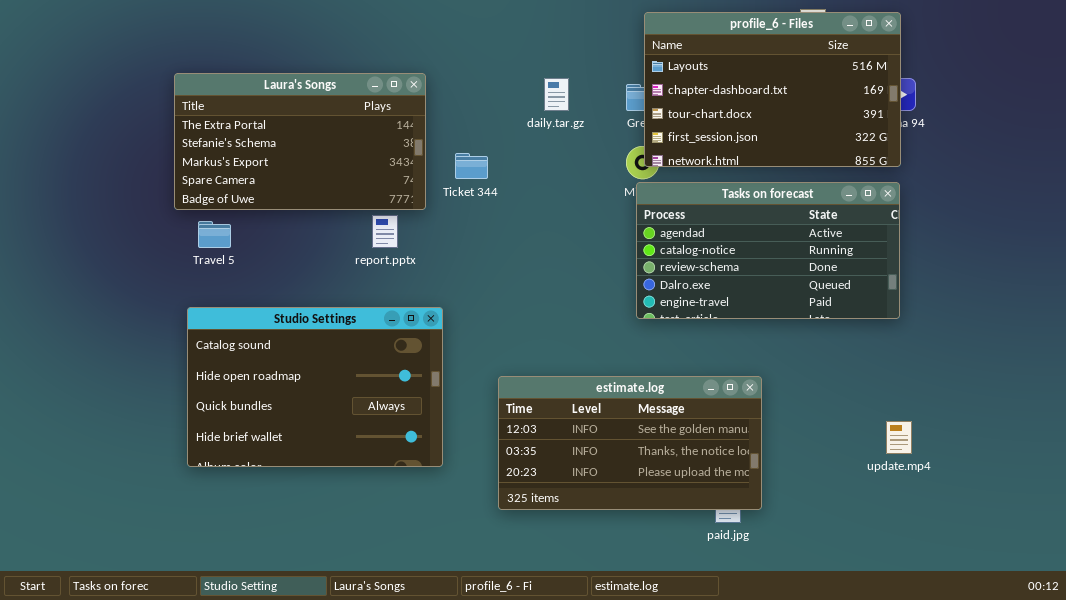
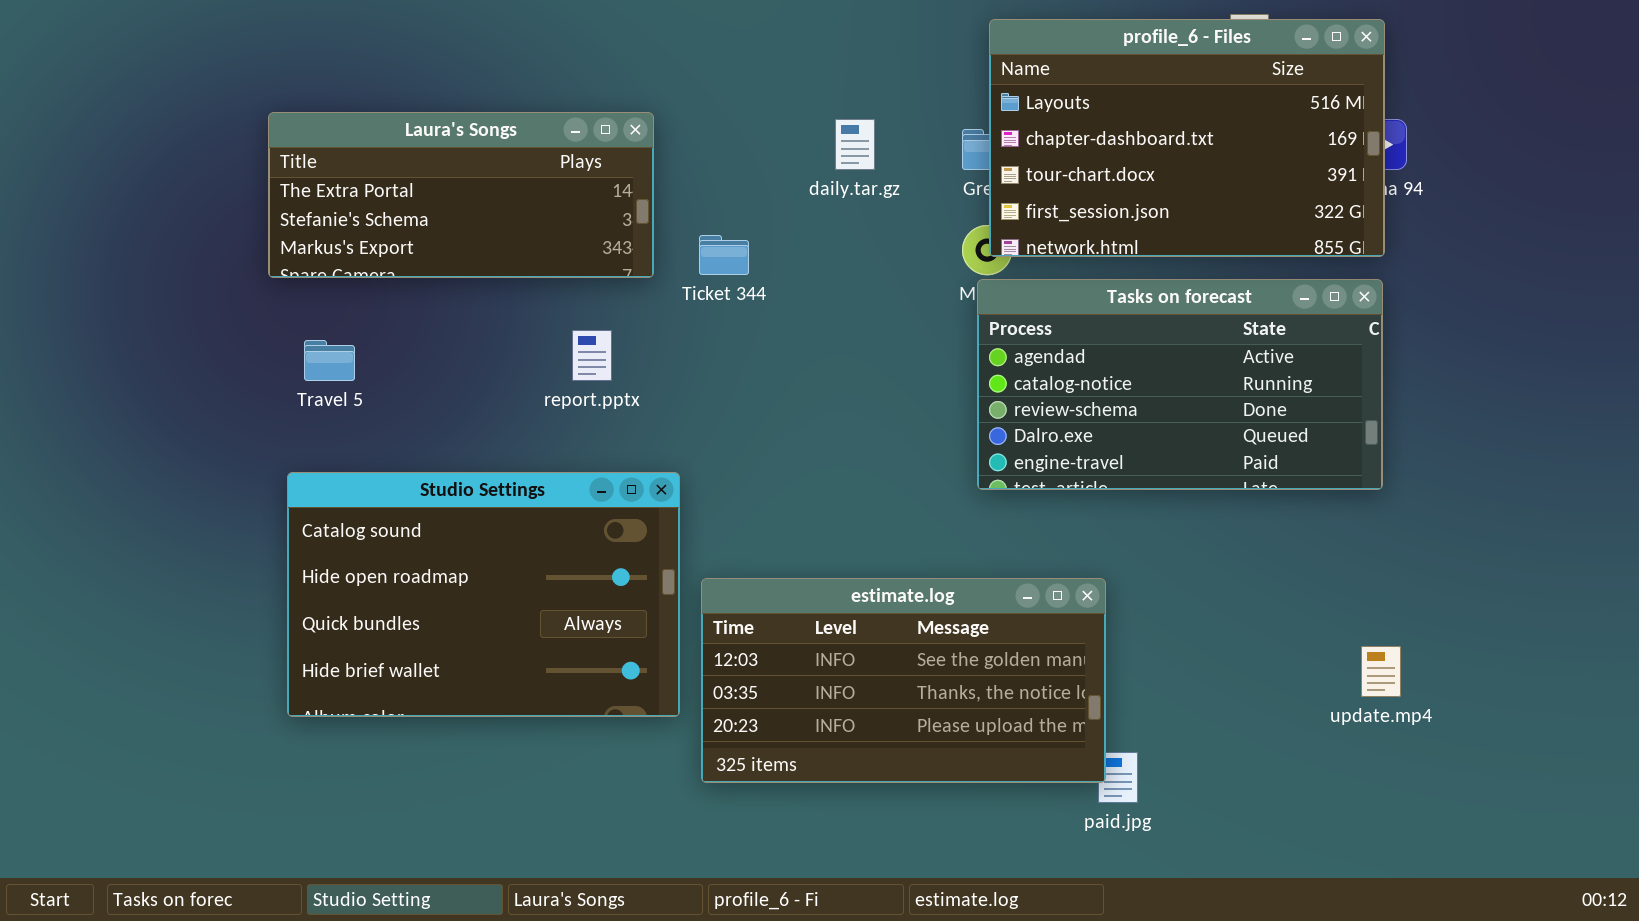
Laura's Songs: [174,73,426,210] -> [268,112,654,278], resized
estimate.log: [498,376,762,510] -> [701,578,1106,783], moved

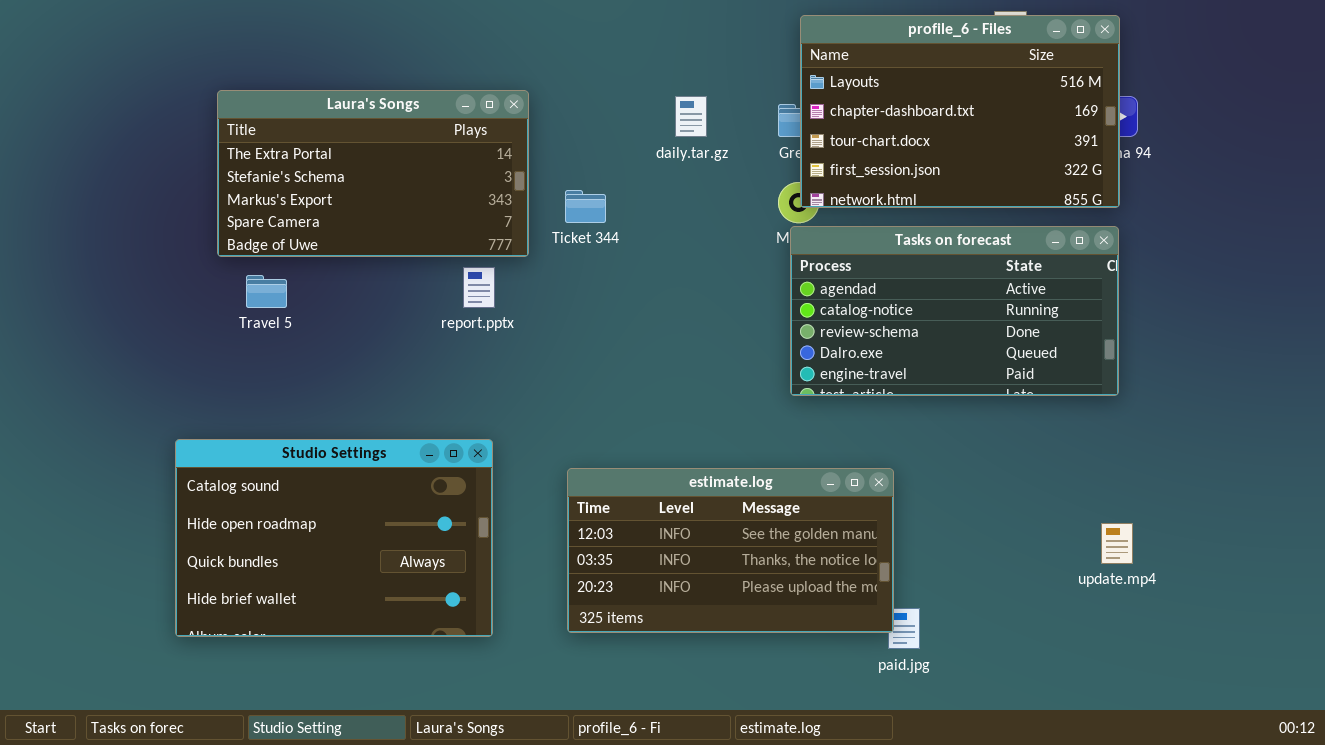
Laura's Songs: [268,112,654,278] -> [217,90,529,257], resized
Studio Settings: [287,472,680,717] -> [175,439,493,637], moved

